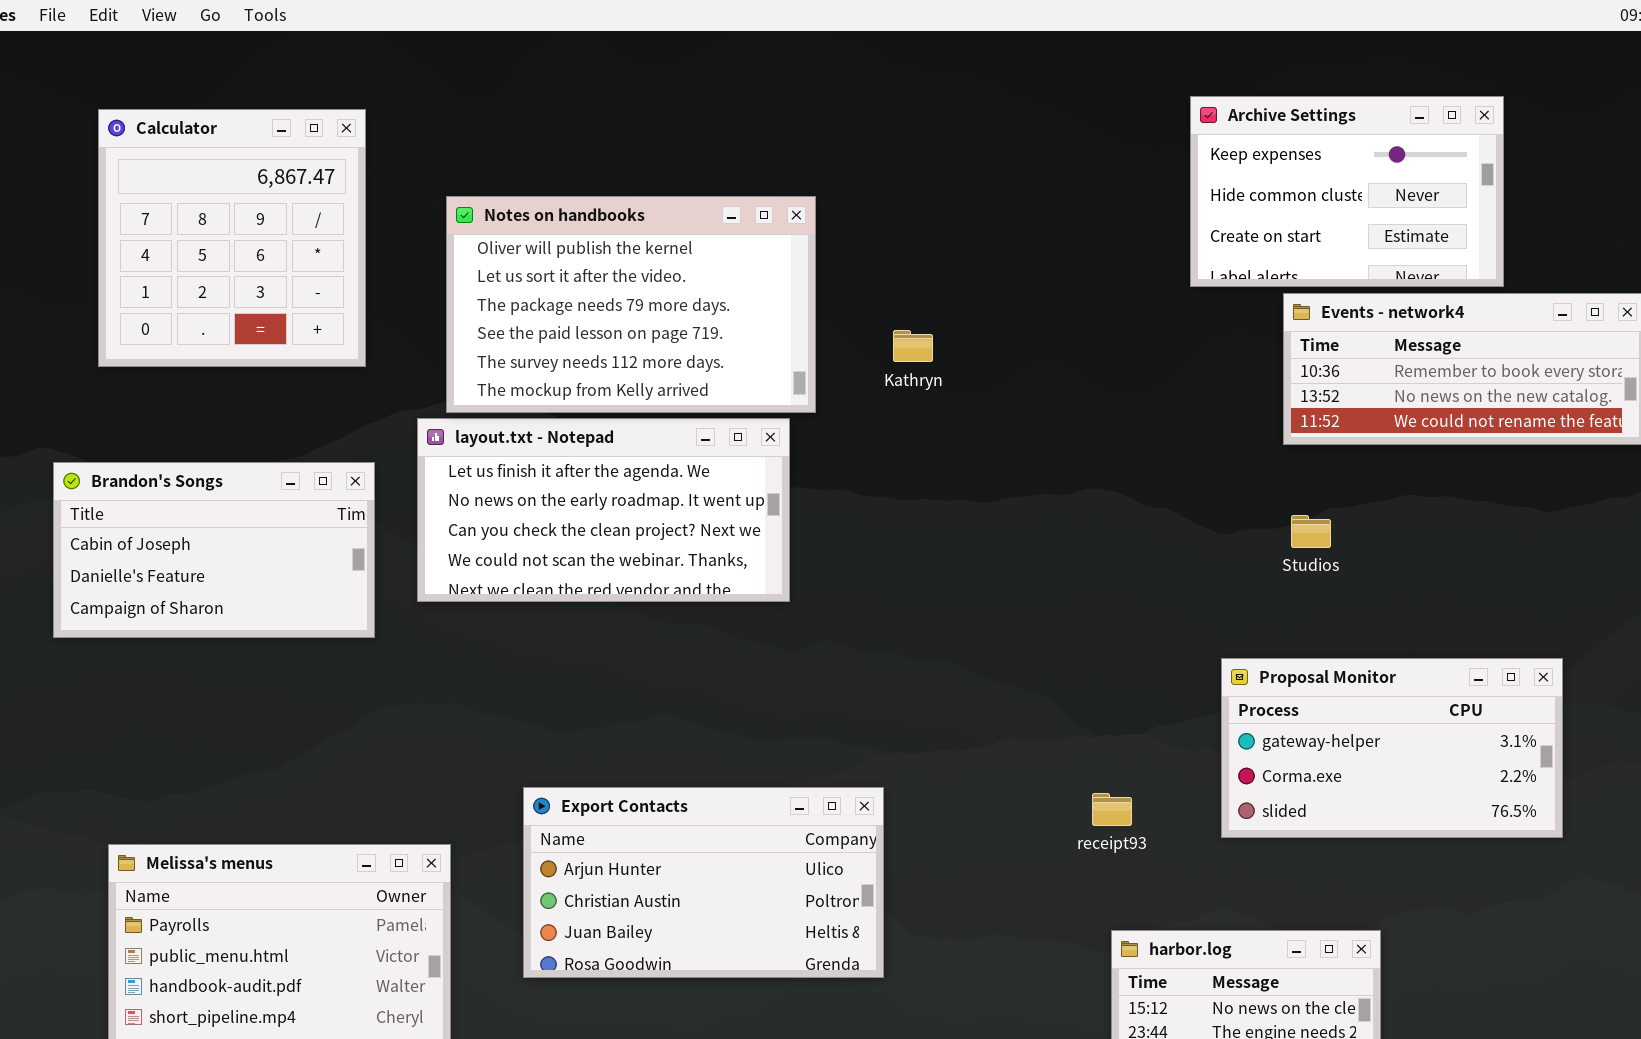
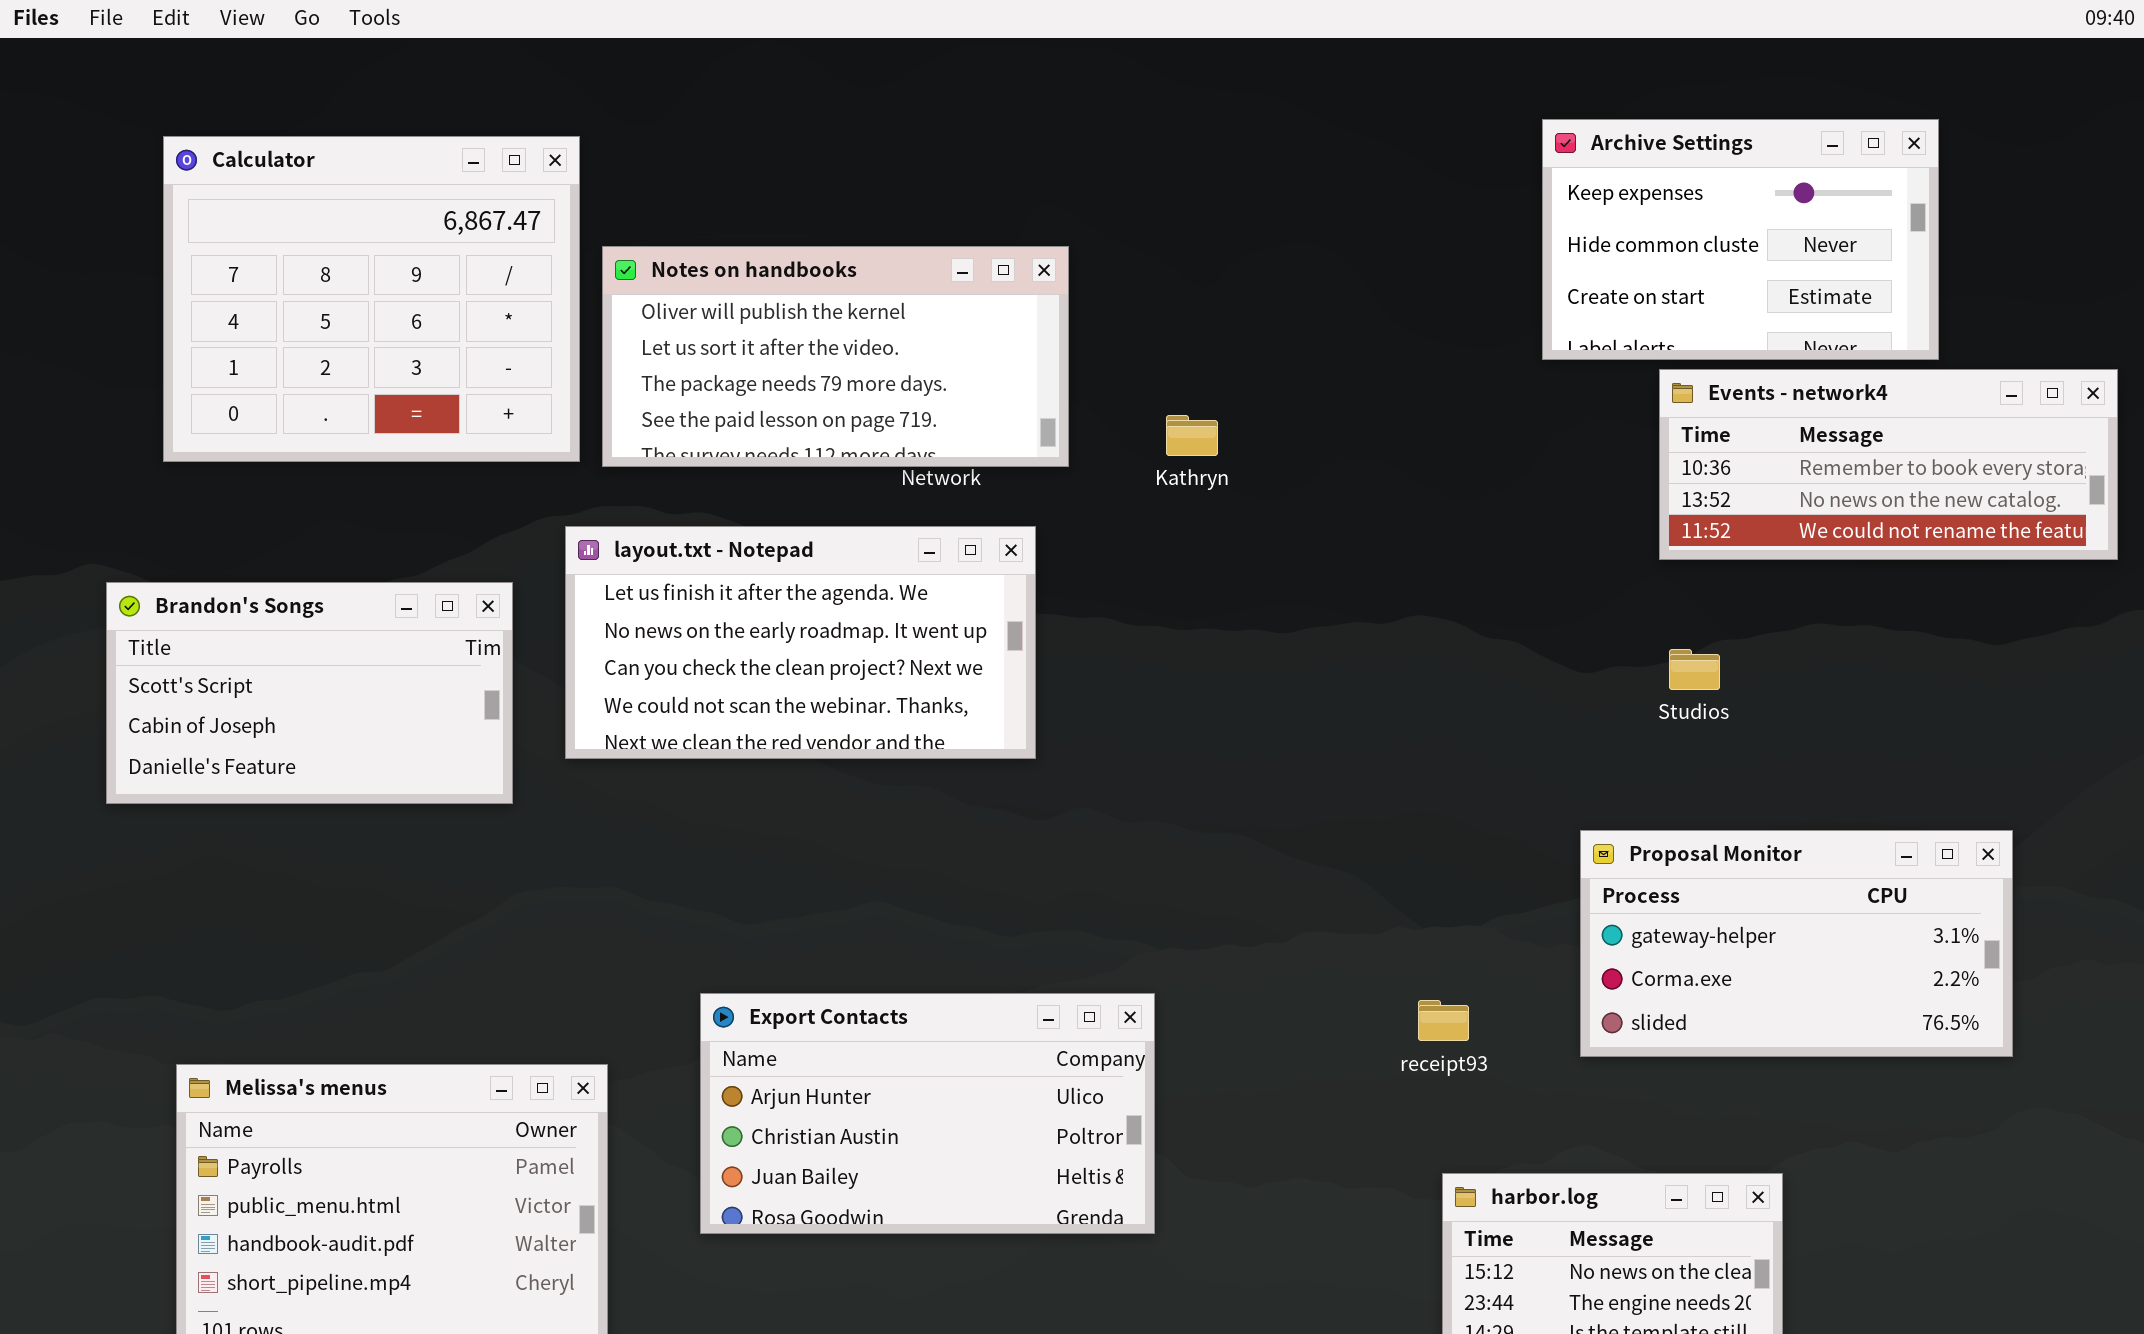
Calculator: [98,109,366,367] -> [163,136,580,462], resized
Notes on handbooks: [446,196,816,413] -> [602,246,1069,467], resized
Brandon's Songs: [53,462,375,638] -> [106,582,513,804], scrolled up 1 row

